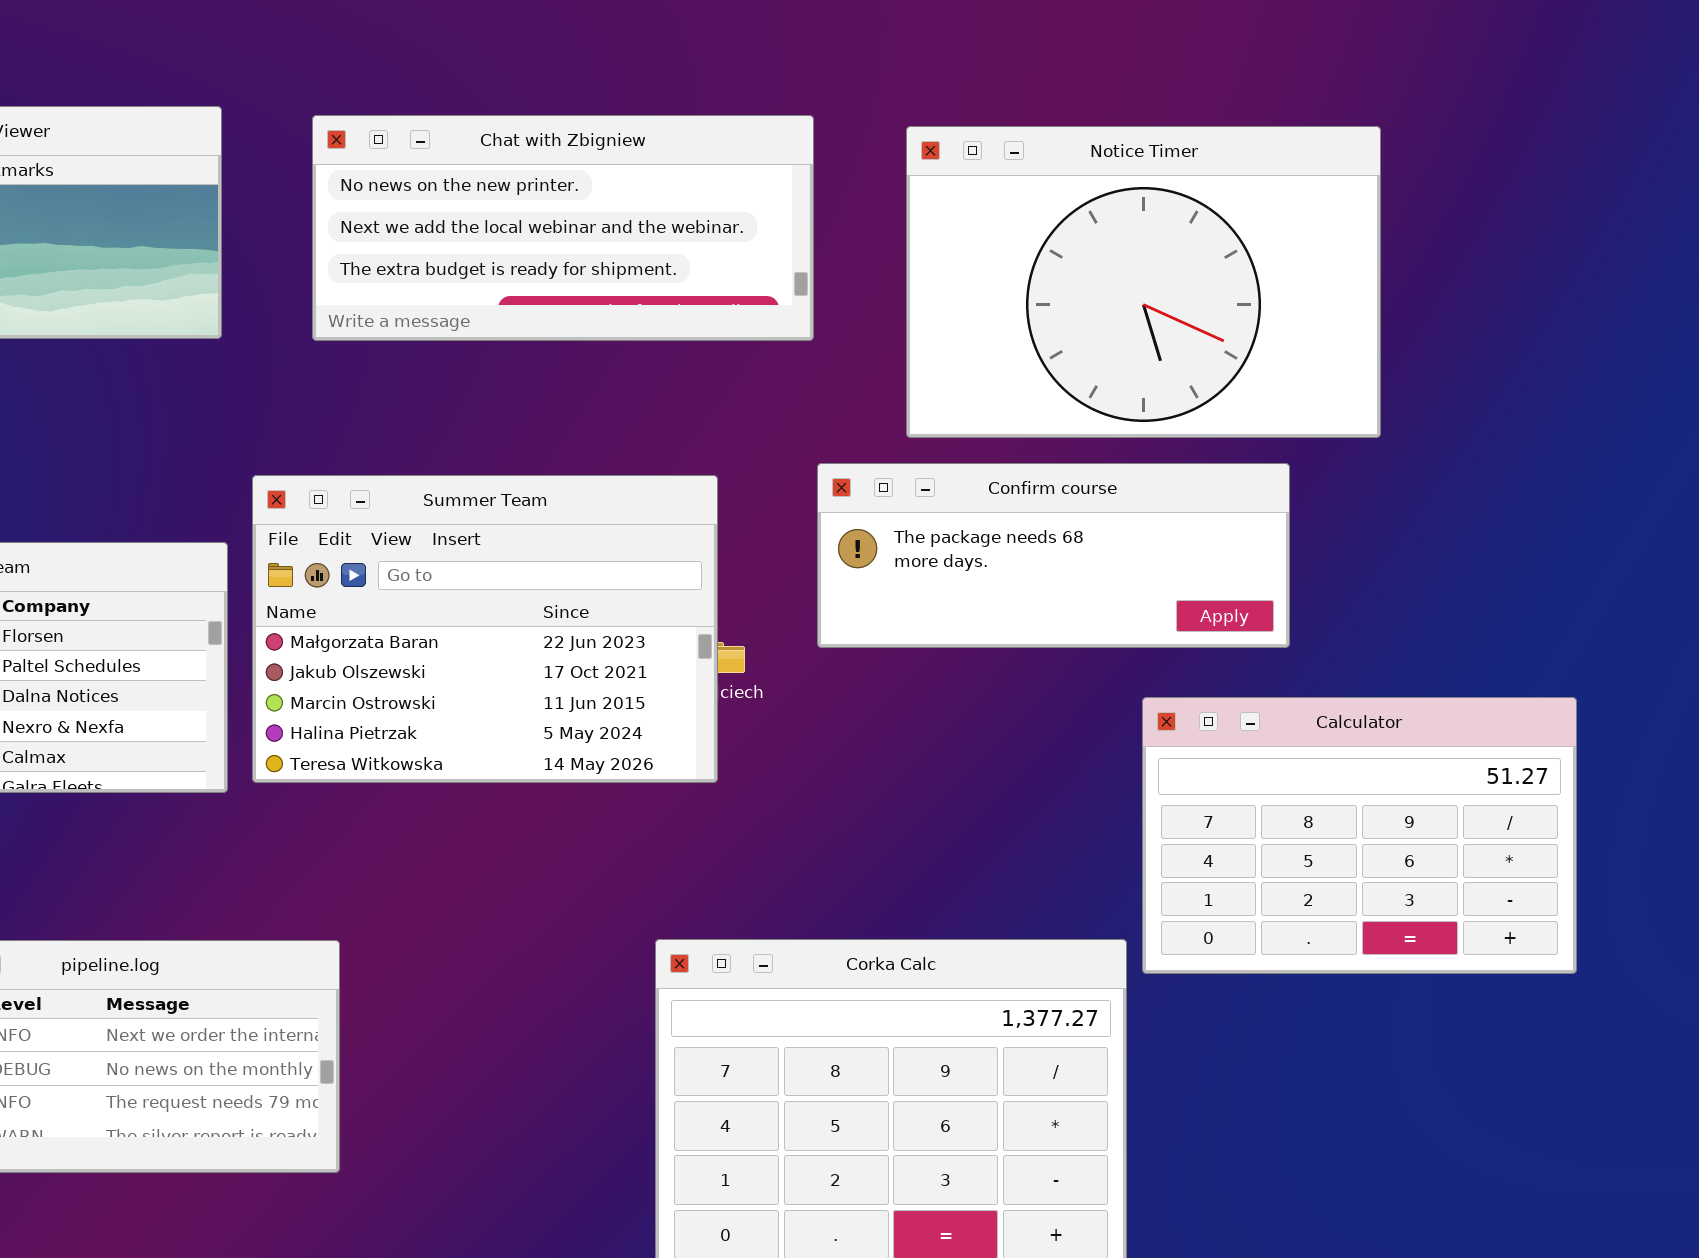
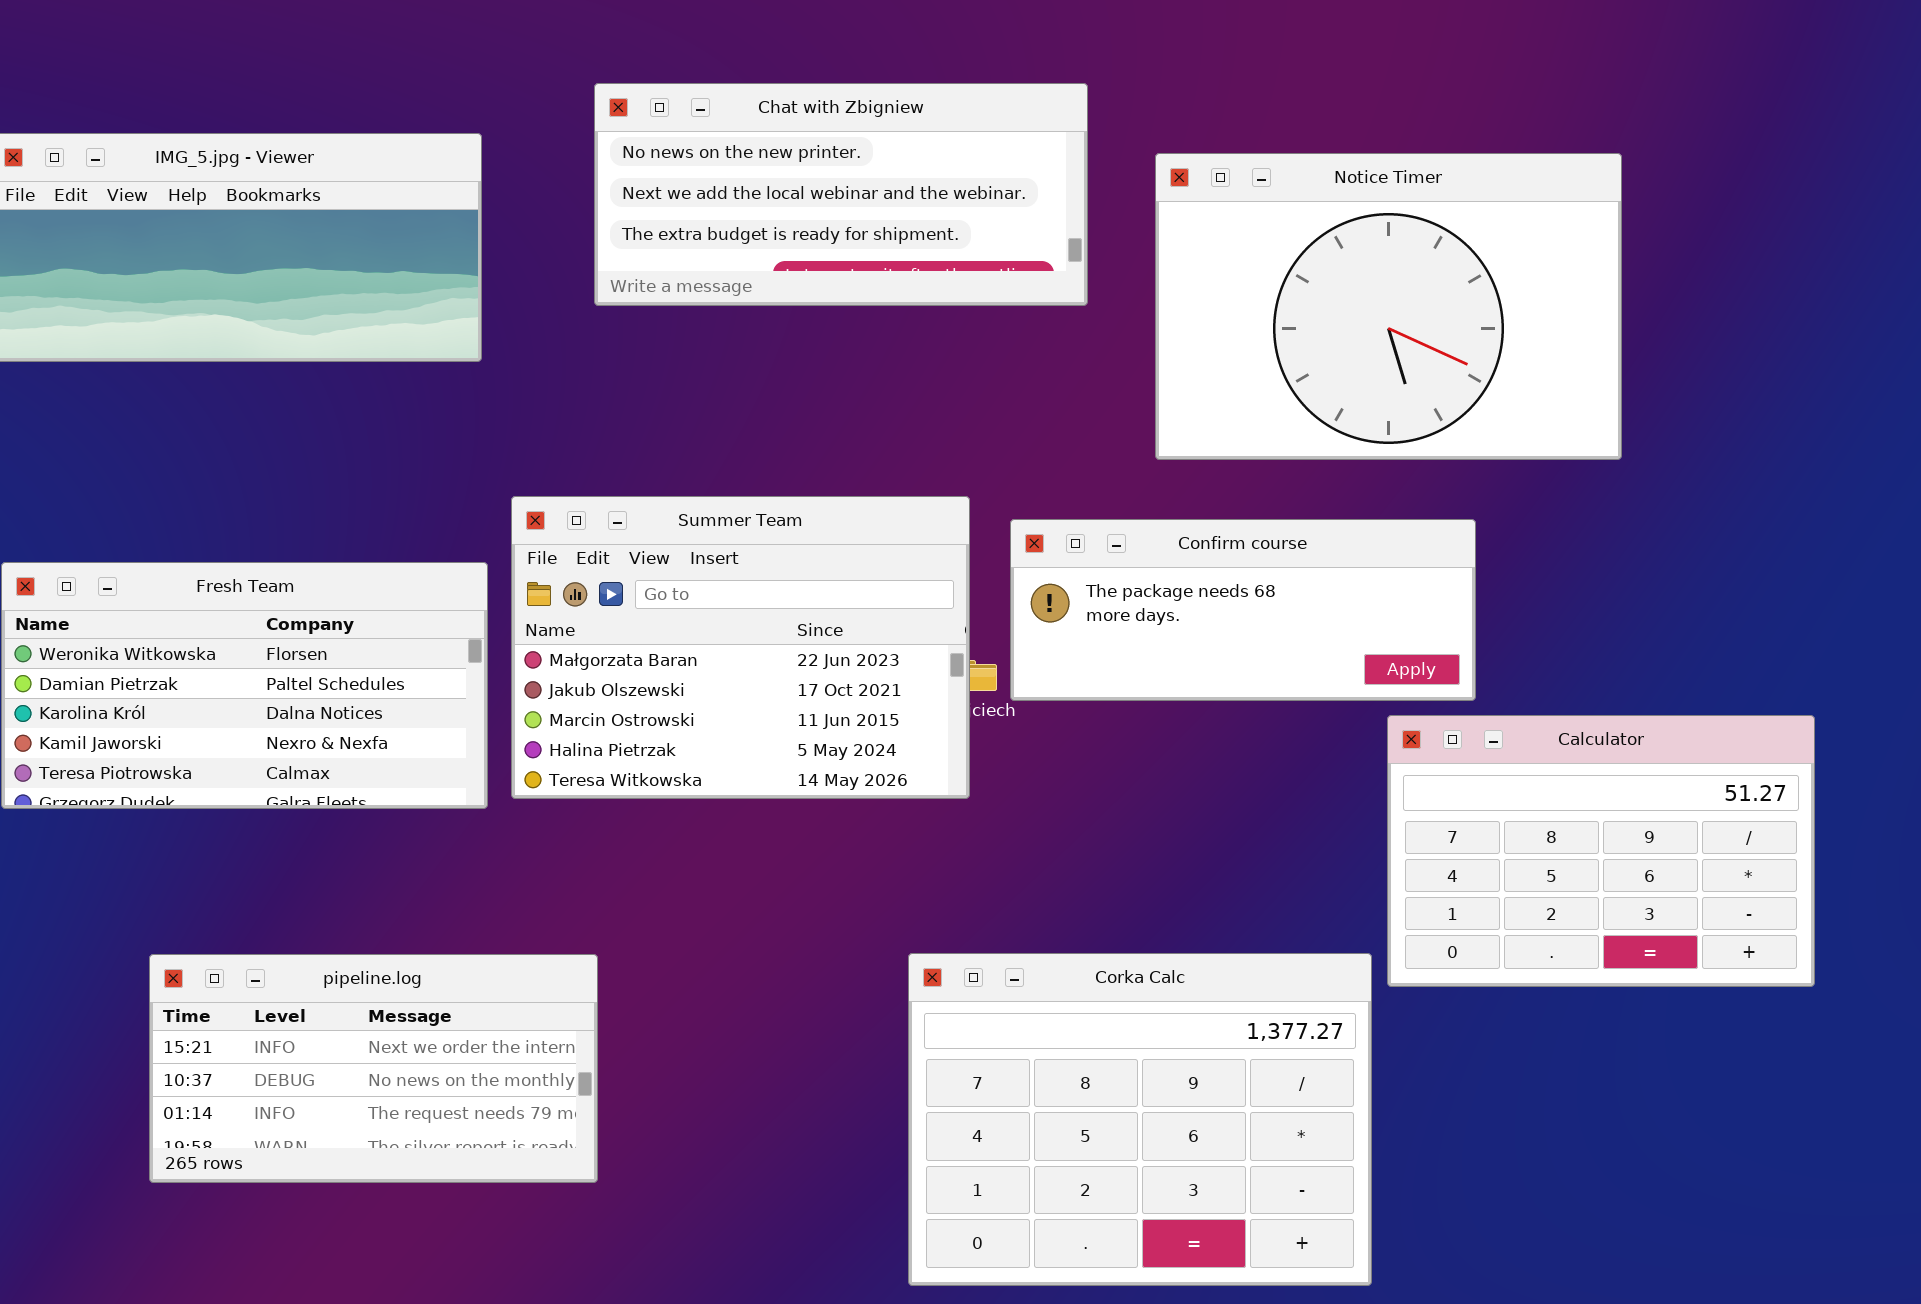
Chat with Zbigniew: [312,115,814,341] -> [594,83,1088,306], moved
Confirm course: [817,463,1290,648] -> [1010,519,1476,701], moved

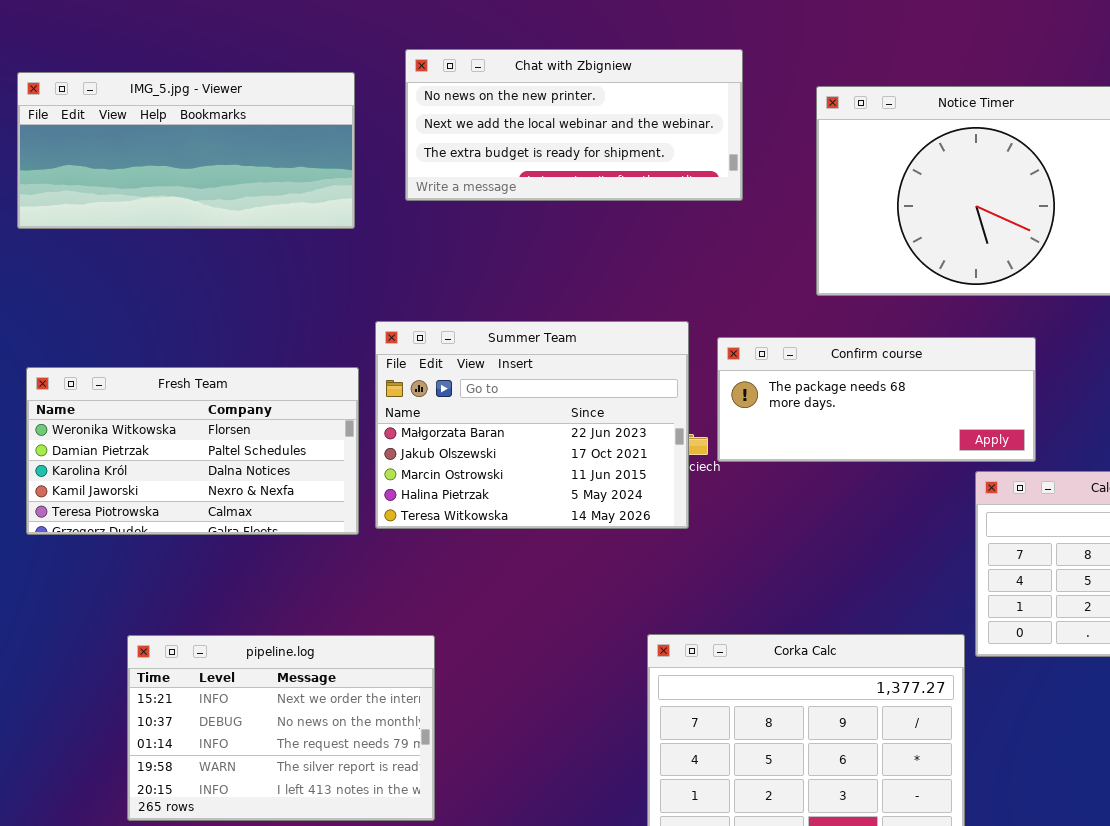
Chat with Zbigniew: [594,83,1088,306] -> [405,49,743,201], moved
pipeline.log: [149,954,598,1183] -> [127,635,435,821], resized

